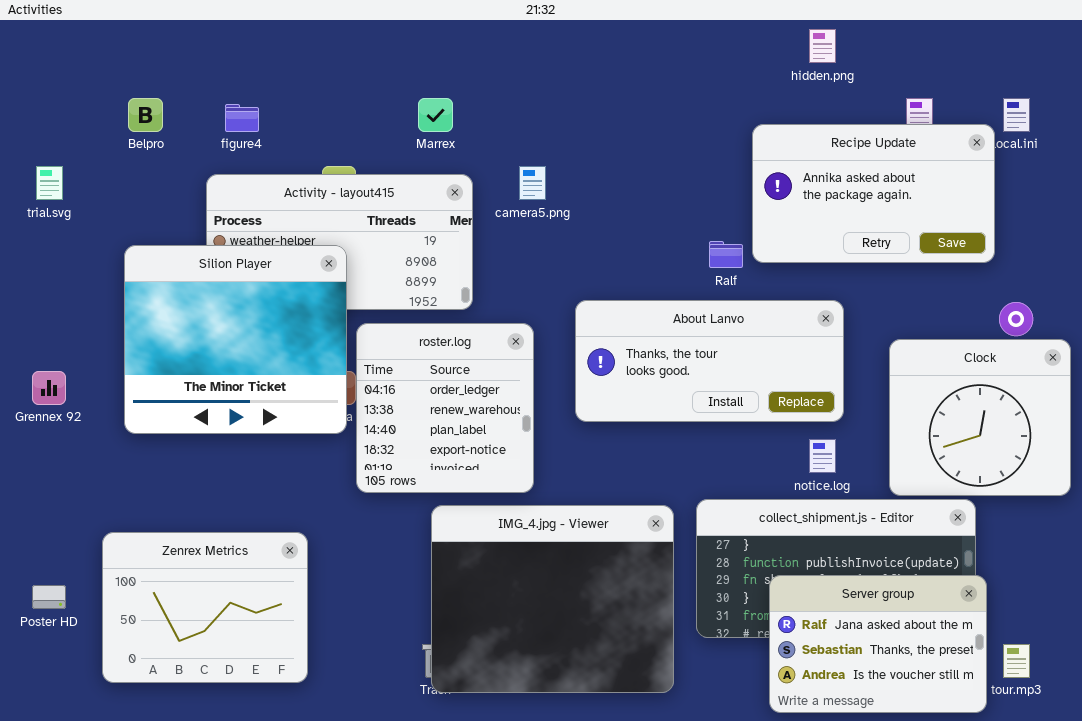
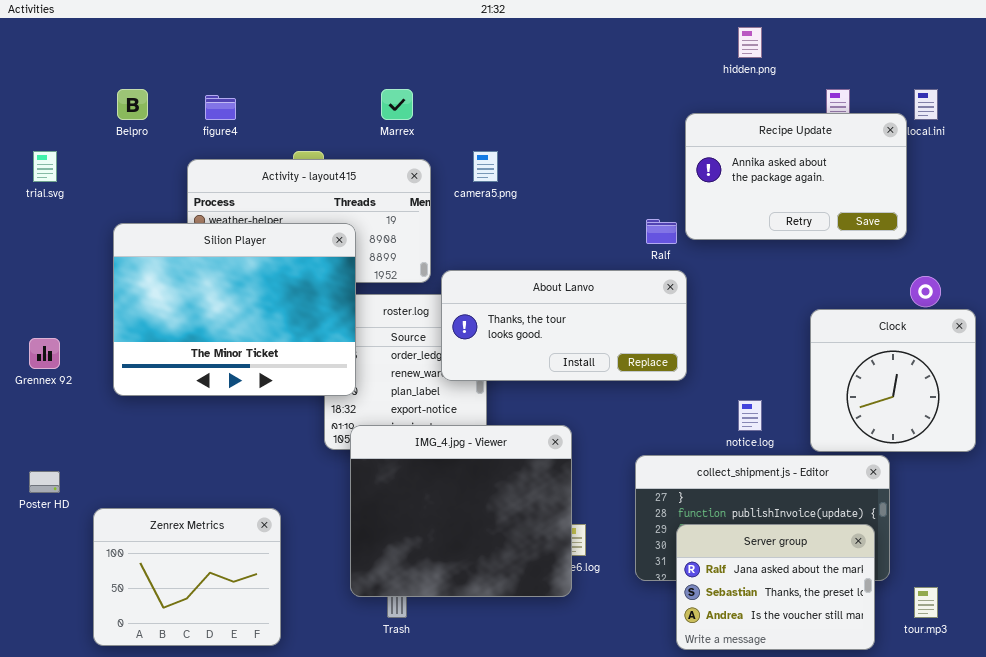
Silion Player: [124,245,347,434] -> [113,223,356,396], resized
About Lanvo: [575,300,844,422] -> [441,270,687,381], moved
IMG_4.jpg - Viewer: [431,505,674,693] -> [350,425,572,597], moved
Zenrex Metrics: [102,532,308,683] -> [93,508,281,646], moved
Server group: [769,575,987,713] -> [676,524,875,650], moved
Poster HD: [32,585,66,609] -> [29,471,60,493], moved

